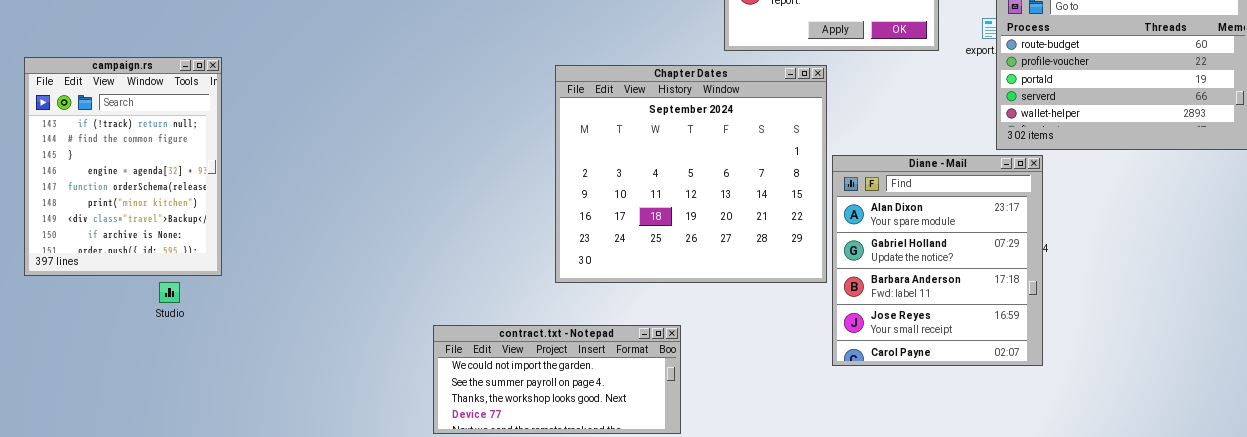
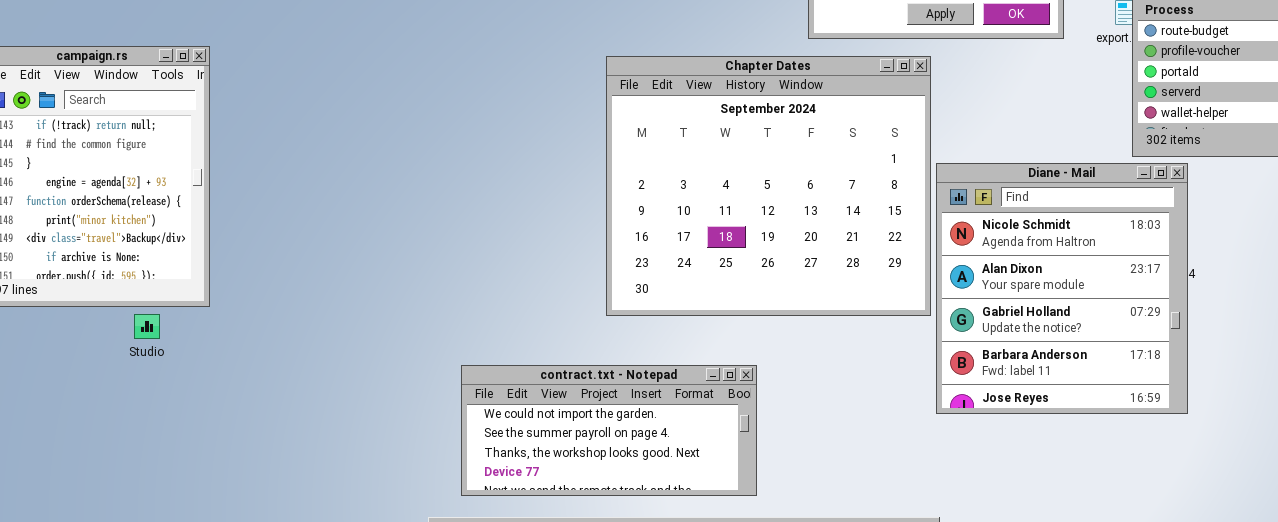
Diane - Mail: [832,155,1043,366] -> [936,163,1188,414], scrolled up 1 row

